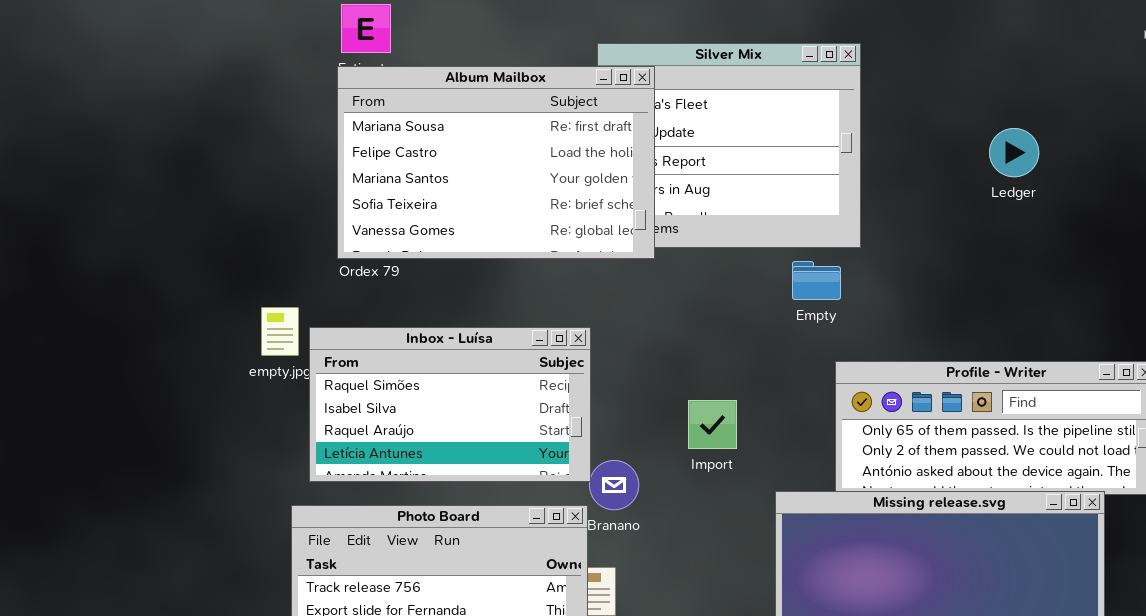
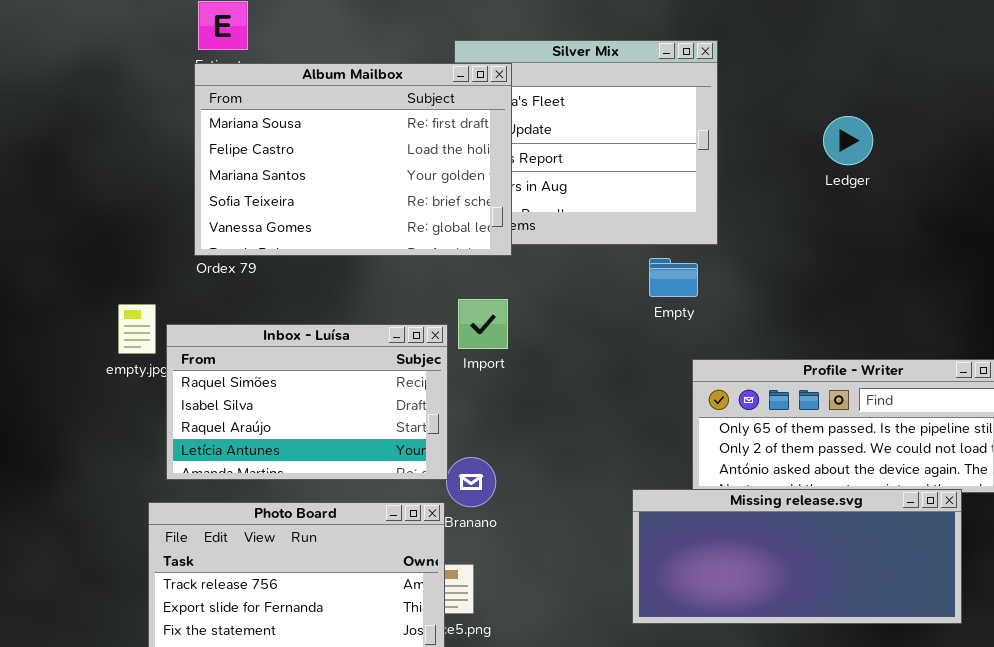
Ledger: [989,128,1039,177] -> [823,116,873,165], moved
Import: [688,400,737,449] -> [458,299,508,349], moved

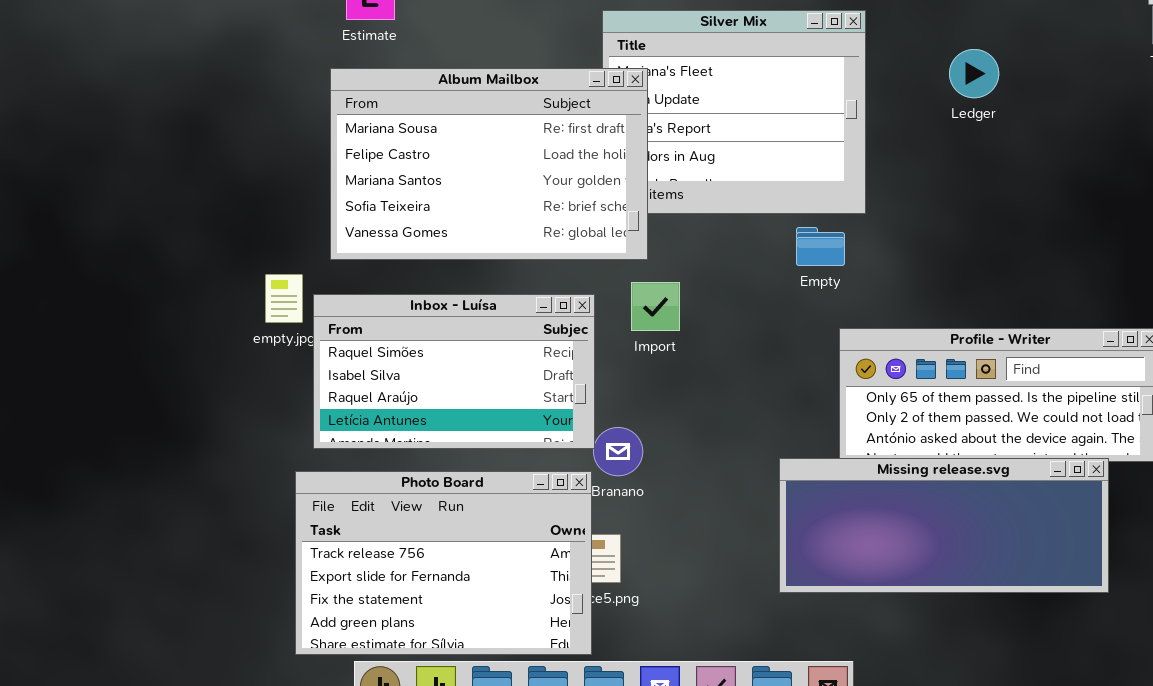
Album Mailbox: [194,63,512,256] -> [330,68,648,260], moved
Ledger: [823,116,873,165] -> [949,49,999,98], moved
Import: [458,299,508,349] -> [631,282,680,331], moved

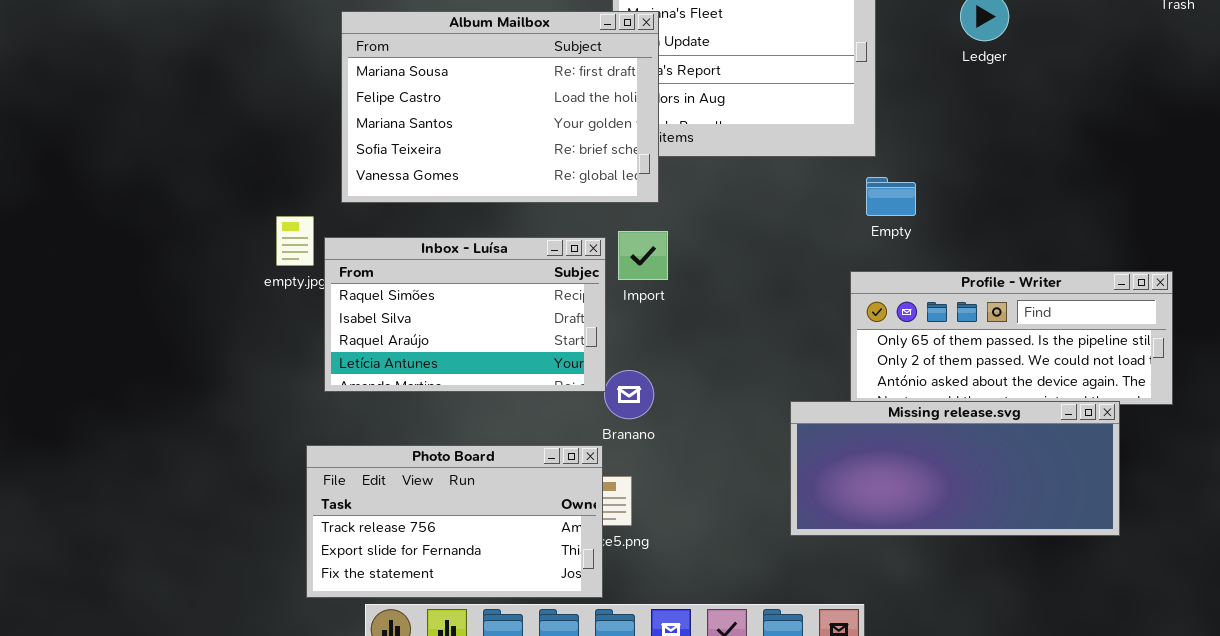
Empty: [796,227,845,266] -> [866,177,916,216], moved
Import: [631,282,680,331] -> [618,231,668,280], moved
Photo Board: [295,471,592,655] -> [306,445,603,598], resized

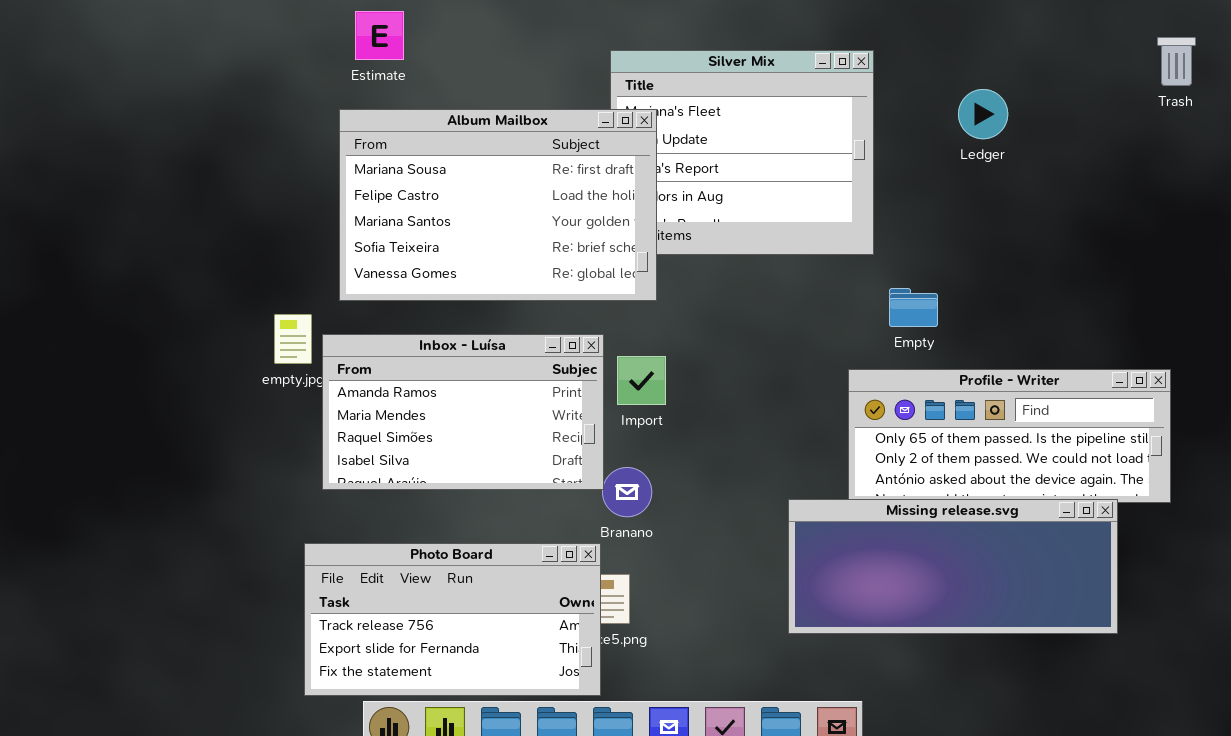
Empty: [866,177,916,216] -> [889,288,938,327], moved
Import: [618,231,668,280] -> [617,356,666,405], moved
Inbox - Luísa: [324,237,606,392] -> [322,334,604,490], scrolled up 2 rows

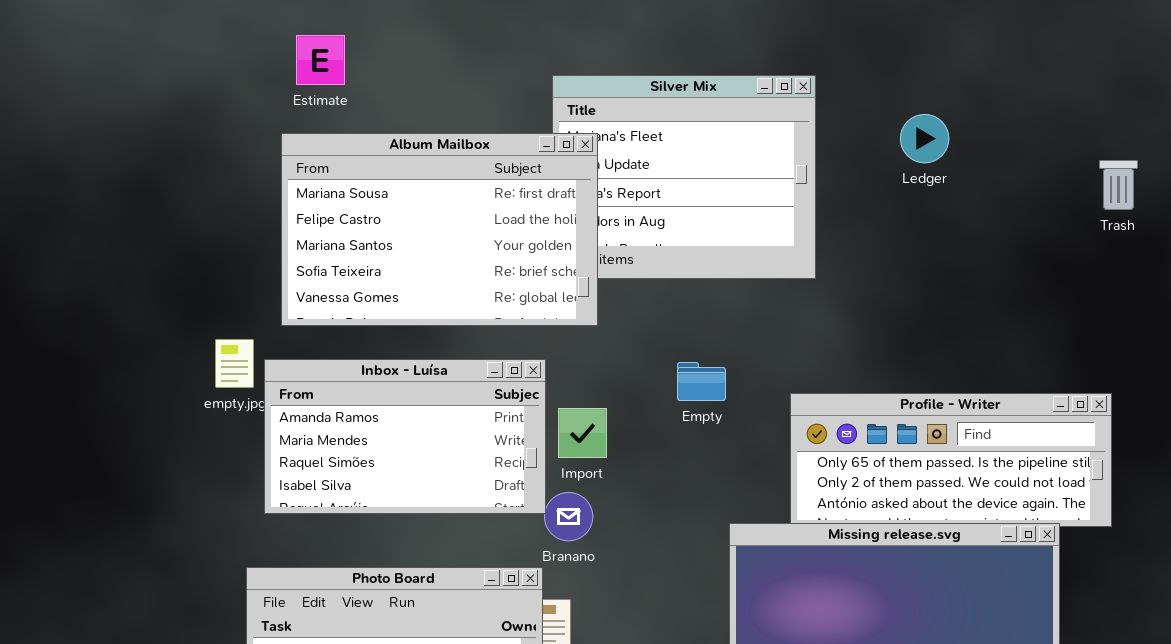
Trash: [1157,37,1196,86] -> [1099,160,1138,210], moved
Empty: [889,288,938,327] -> [677,362,726,401], moved
Import: [617,356,666,405] -> [558,408,607,458], moved

